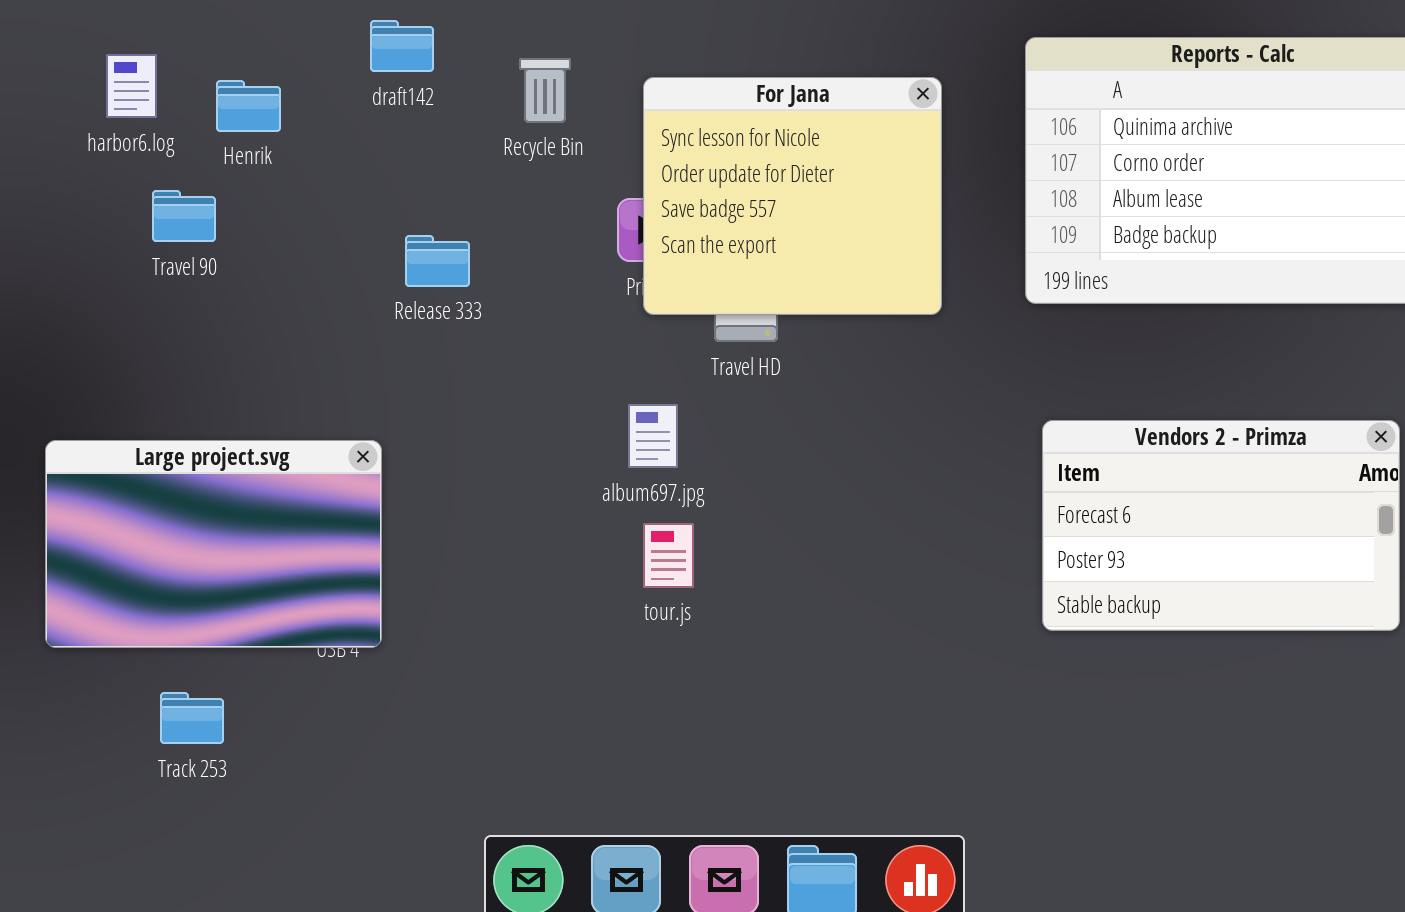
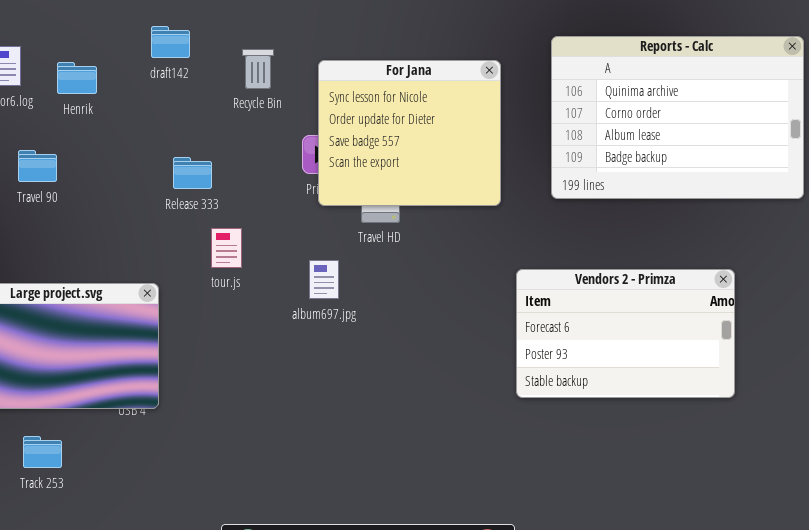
Travel 90: [152,190,216,242] -> [18,150,57,182], moved
Vendors 2 - Primza: [1042,420,1400,631] -> [516,269,735,398], moved
tour.js: [643,523,694,588] -> [211,228,242,268], moved

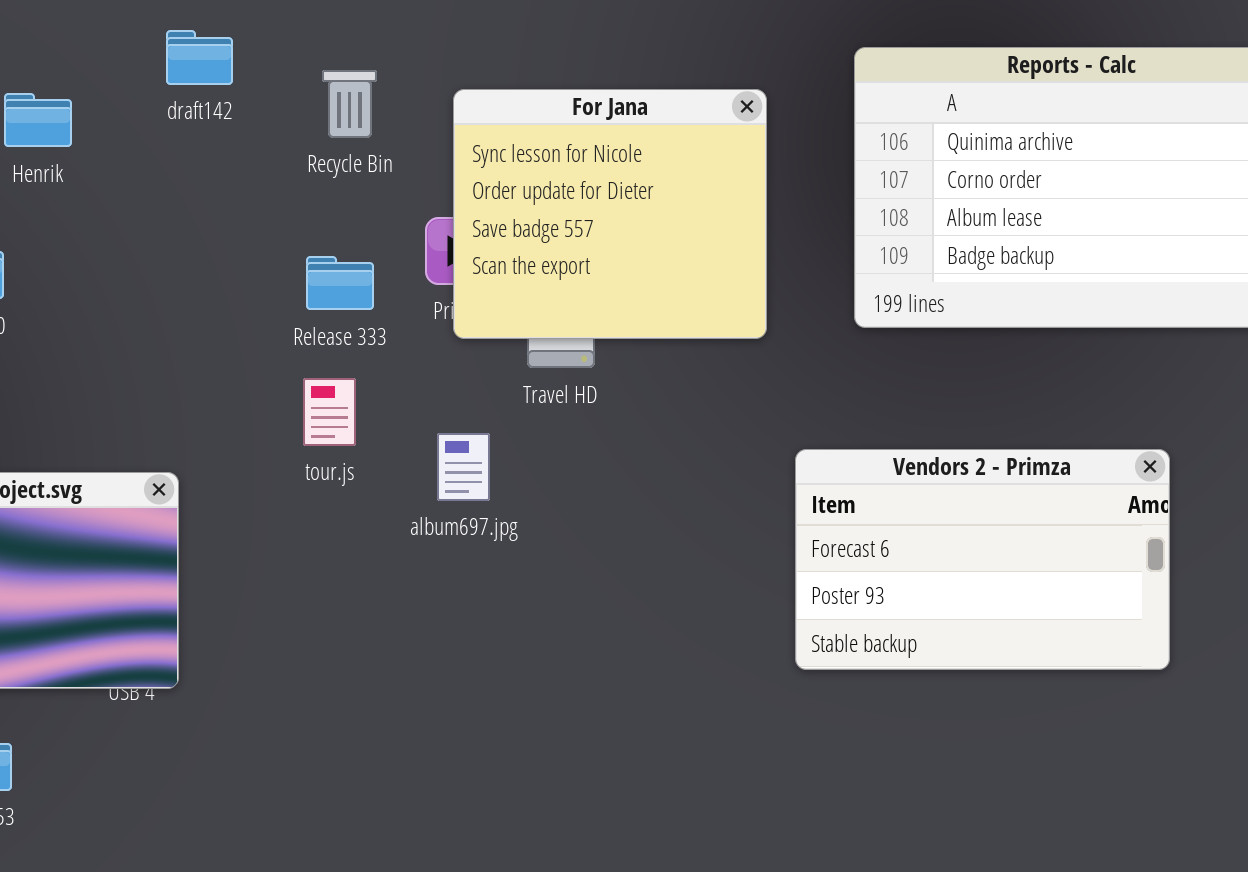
Release 333: [173,157,212,189] -> [306,256,374,310], moved
tour.js: [211,228,242,268] -> [303,378,356,446], moved

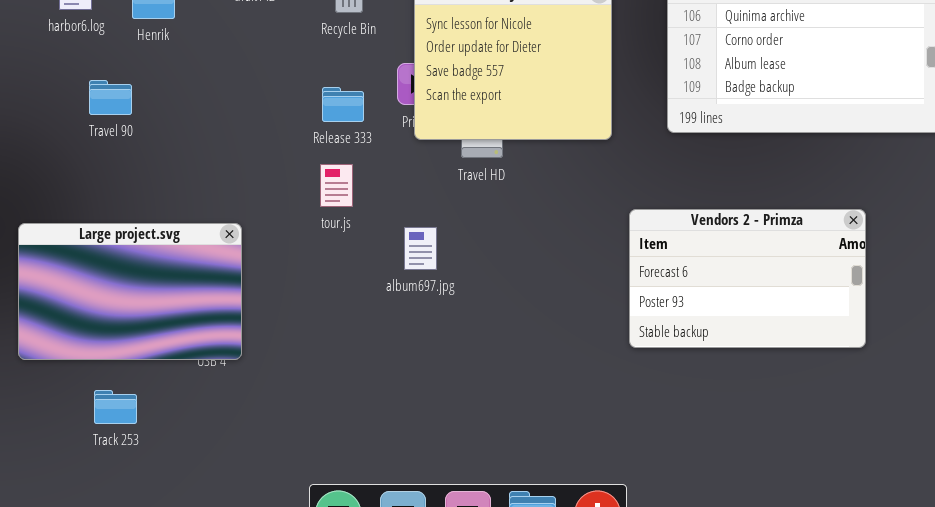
album697.jpg: [437,433,490,501] -> [404,227,437,270], moved

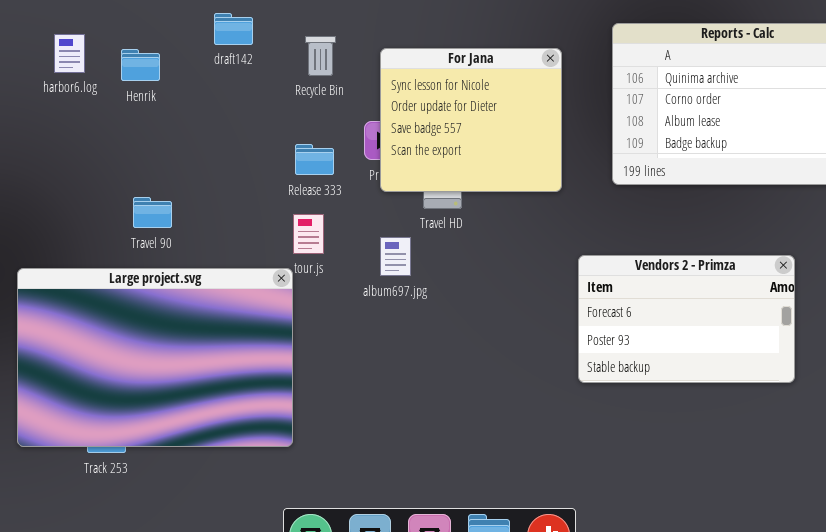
Travel 90: [89,80,132,115] -> [133,197,172,228], moved
Large project.svg: [18,223,242,360] -> [17,268,293,447], resized
album697.jpg: [404,227,437,270] -> [380,237,411,276], moved

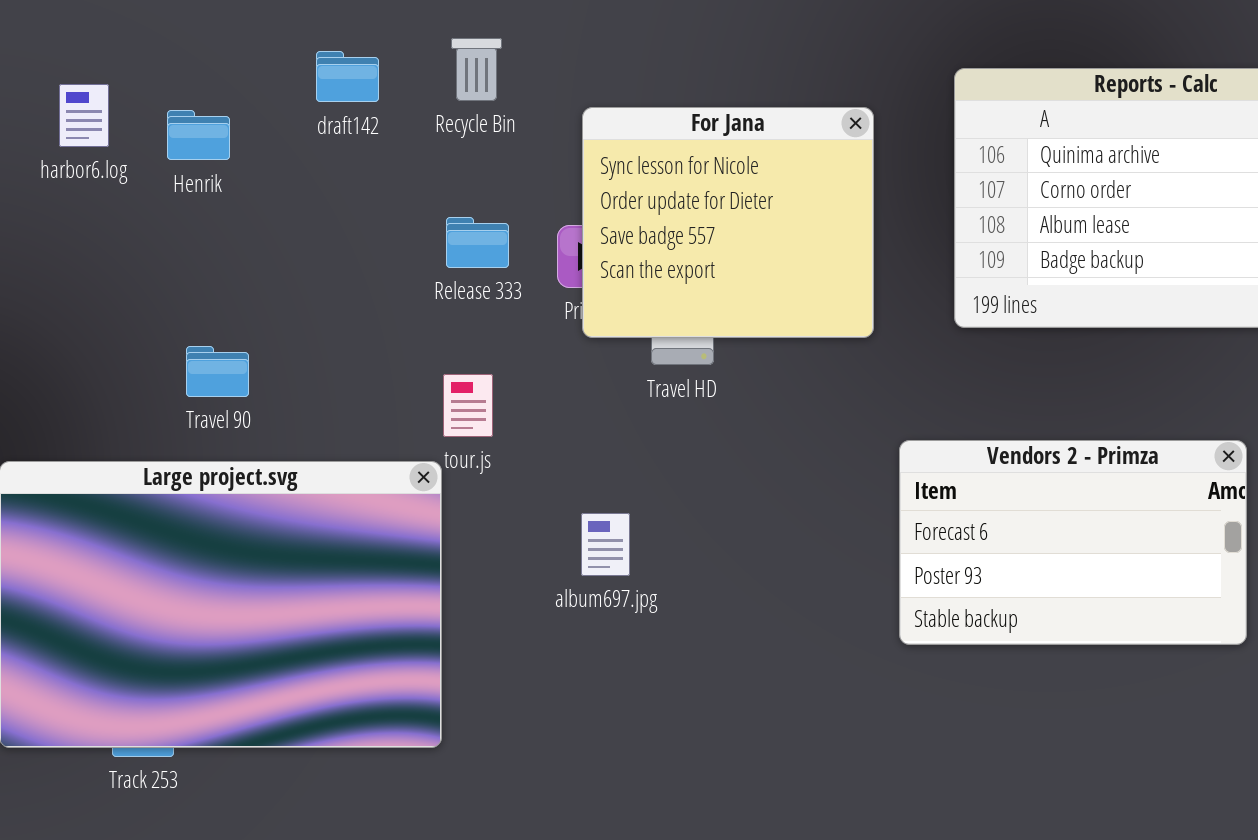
Recycle Bin: [305,36,336,76] -> [451,38,502,101], moved
Release 333: [295,144,334,175] -> [446,217,509,268], moved
album697.jpg: [380,237,411,276] -> [581,513,630,576], moved

